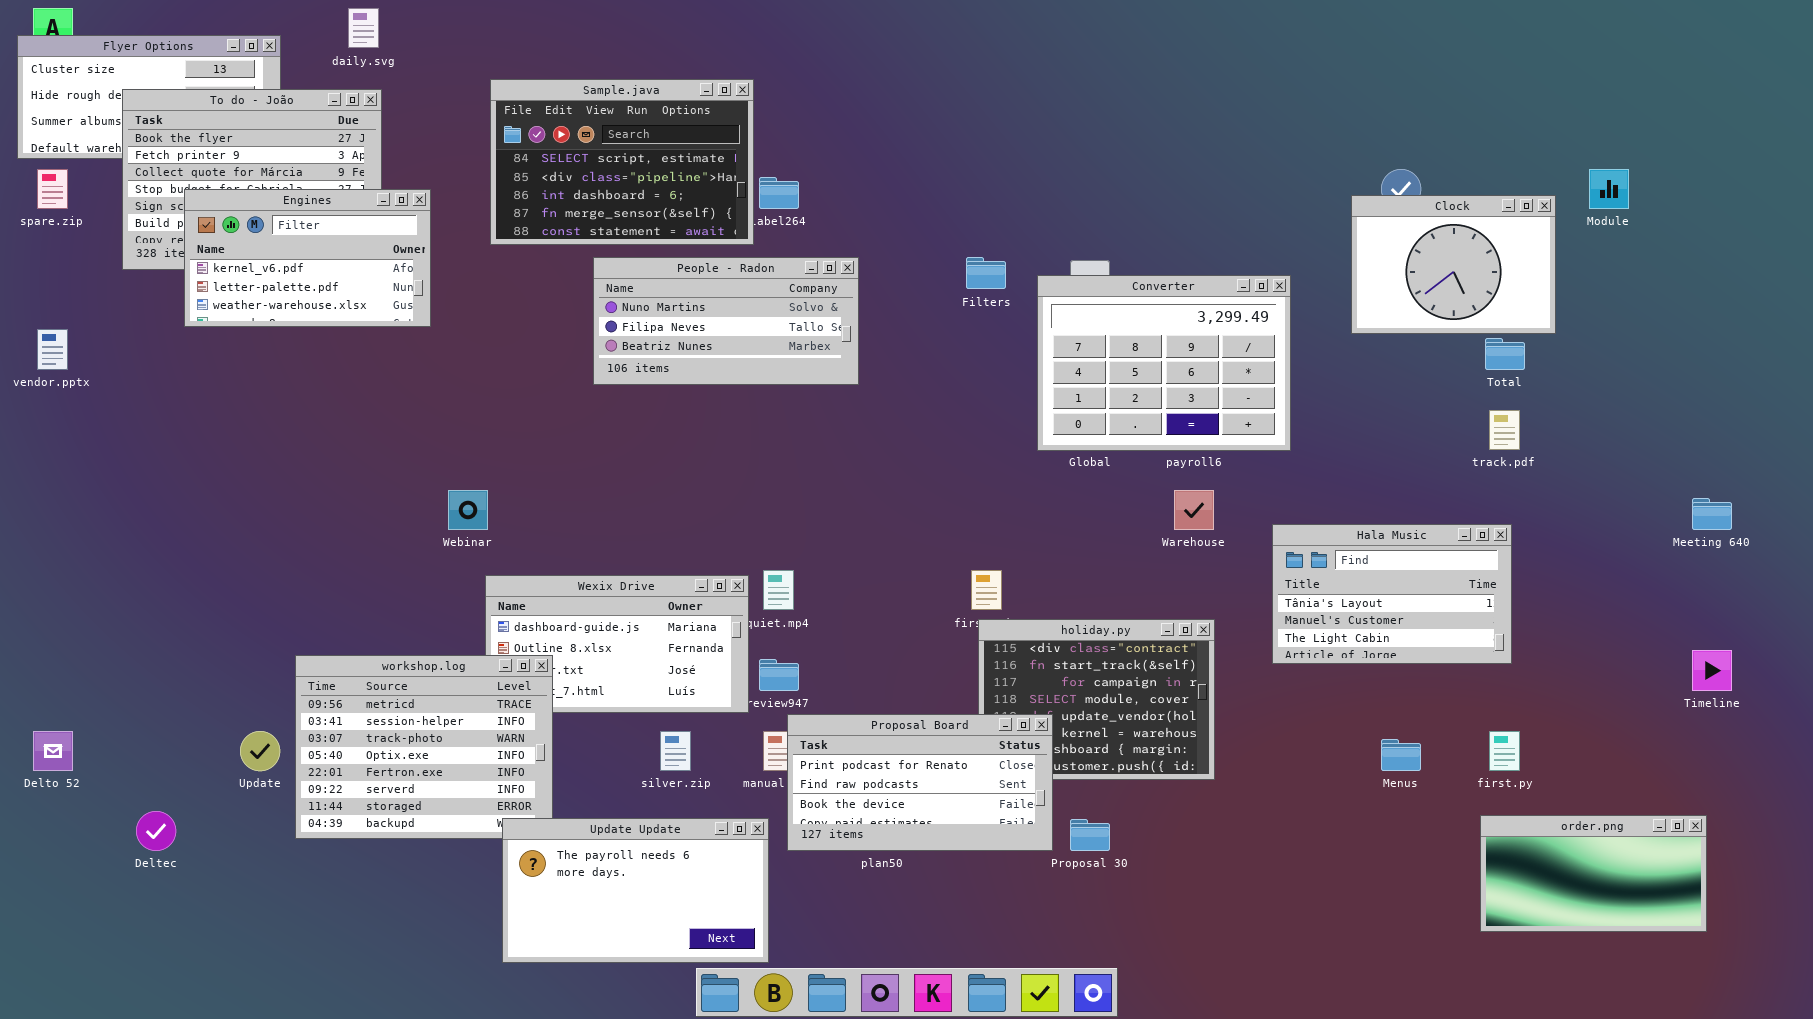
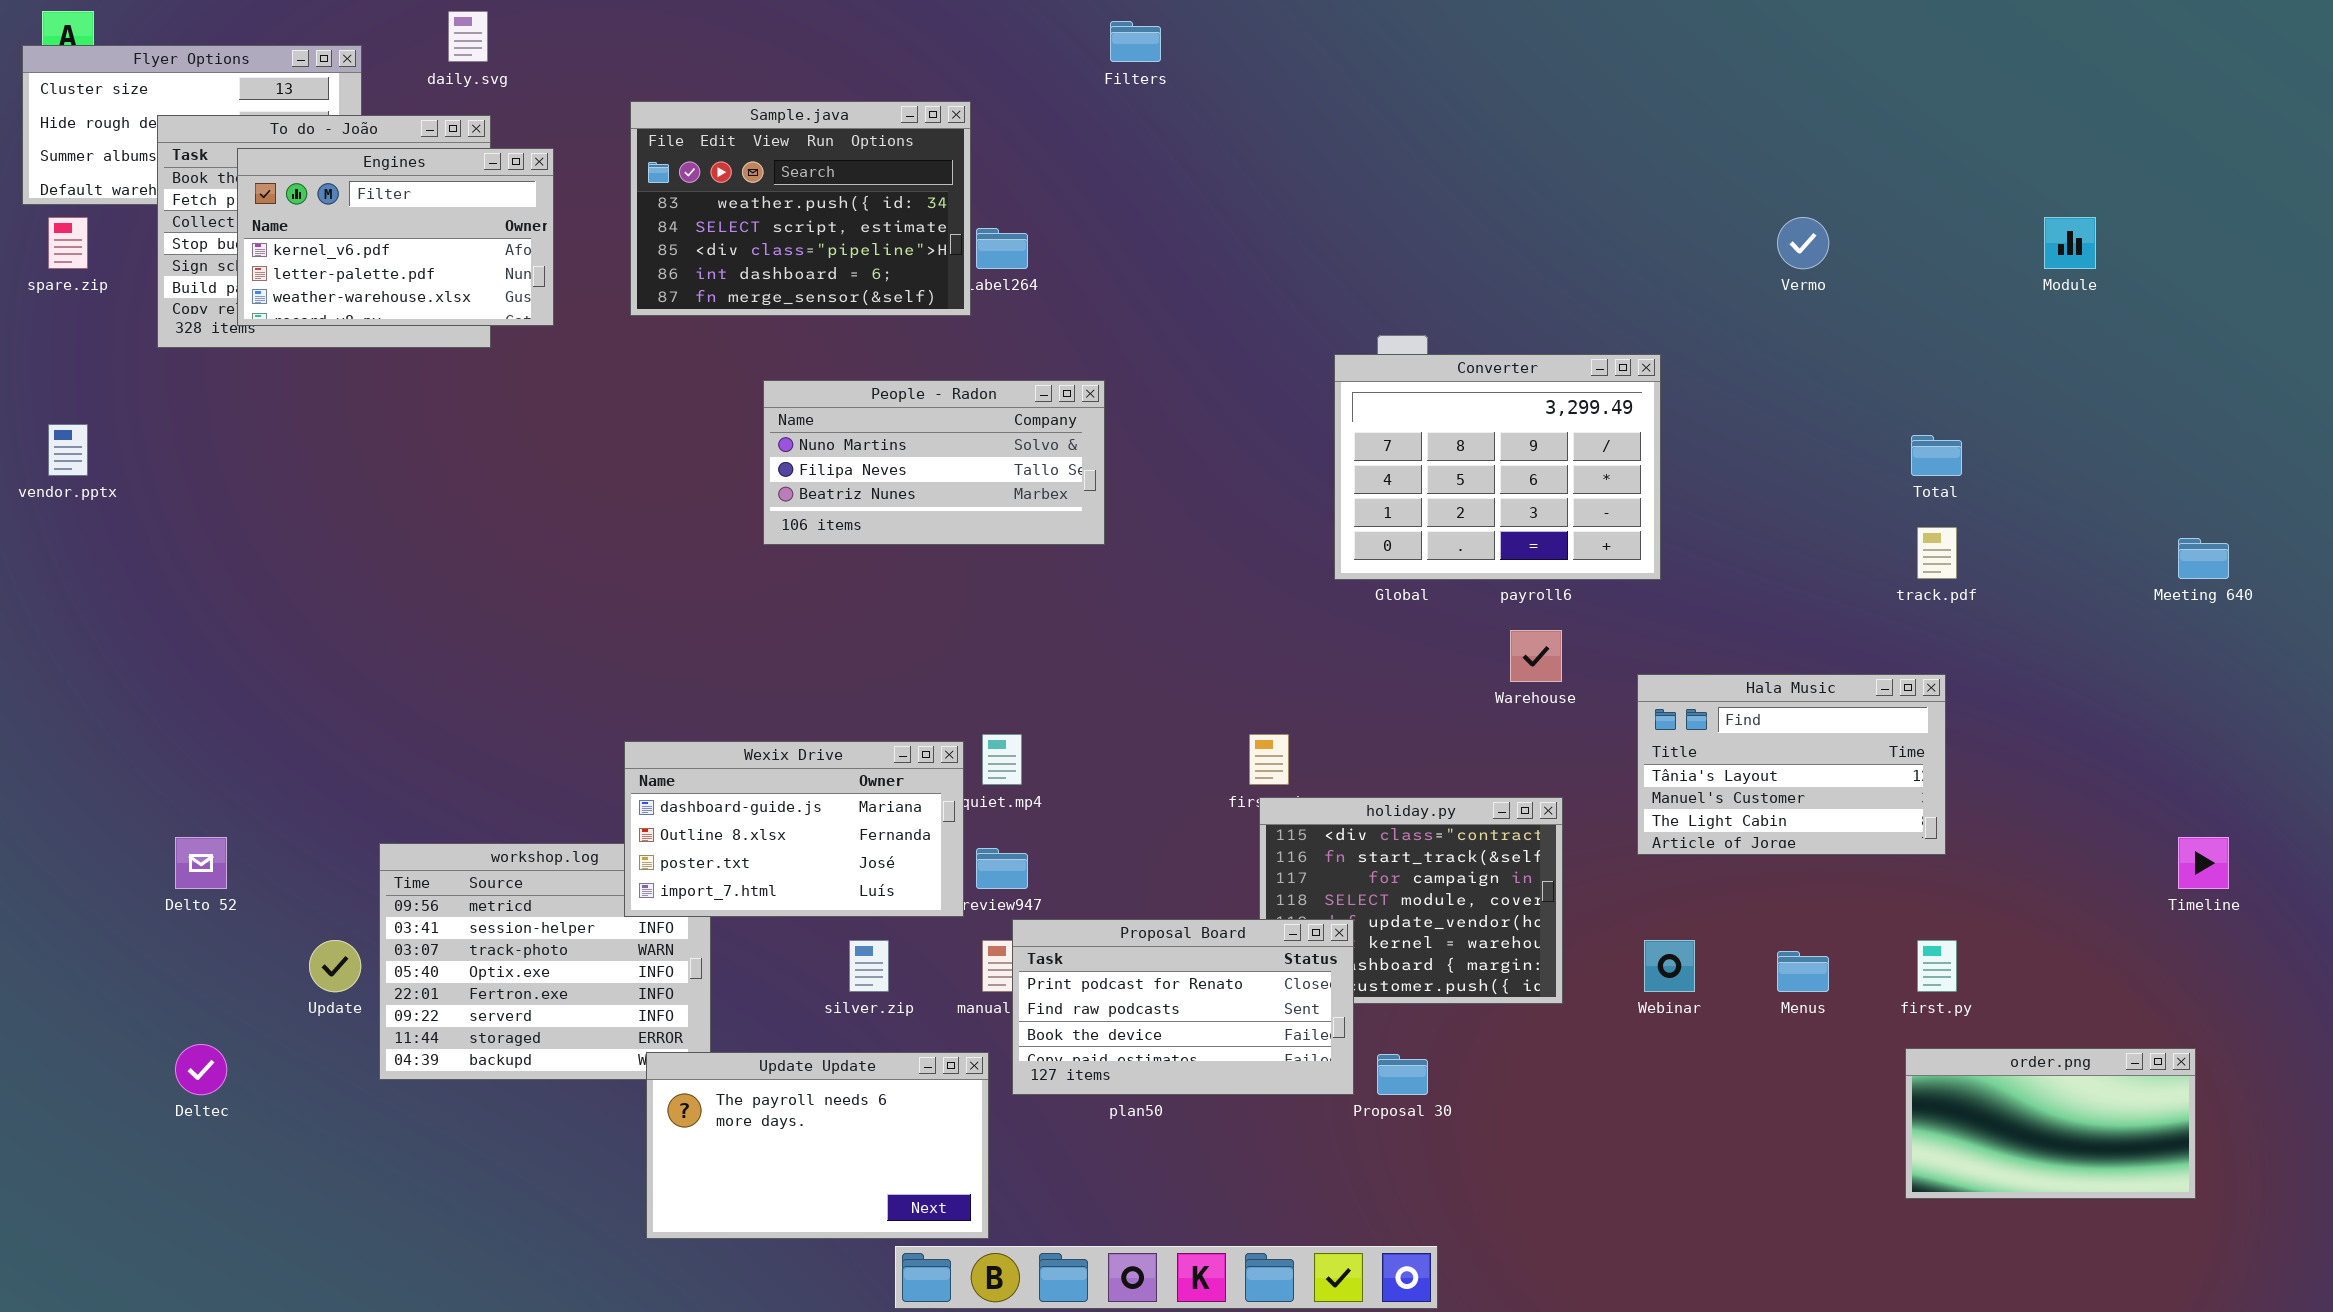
Sample.java: [490,79,754,245] -> [630,101,971,316], scrolled up 1 row
Engines: [184,189,431,327] -> [237,148,554,326], moved
Clock: [1351,195,1556,334] -> none, closed
People - Radon: [593,257,859,385] -> [763,380,1105,545], moved
Filters: [966,257,1006,289] -> [1110,21,1161,62], moved
Webinar: [448,490,488,530] -> [1644,940,1695,992], moved
Meeting 640: [1692,498,1732,530] -> [2178,538,2229,579], moved
Wexix Drive: [485,575,749,713] -> [624,741,964,917], raised
Delto 52: [33,731,73,771] -> [175,837,227,889], moved

